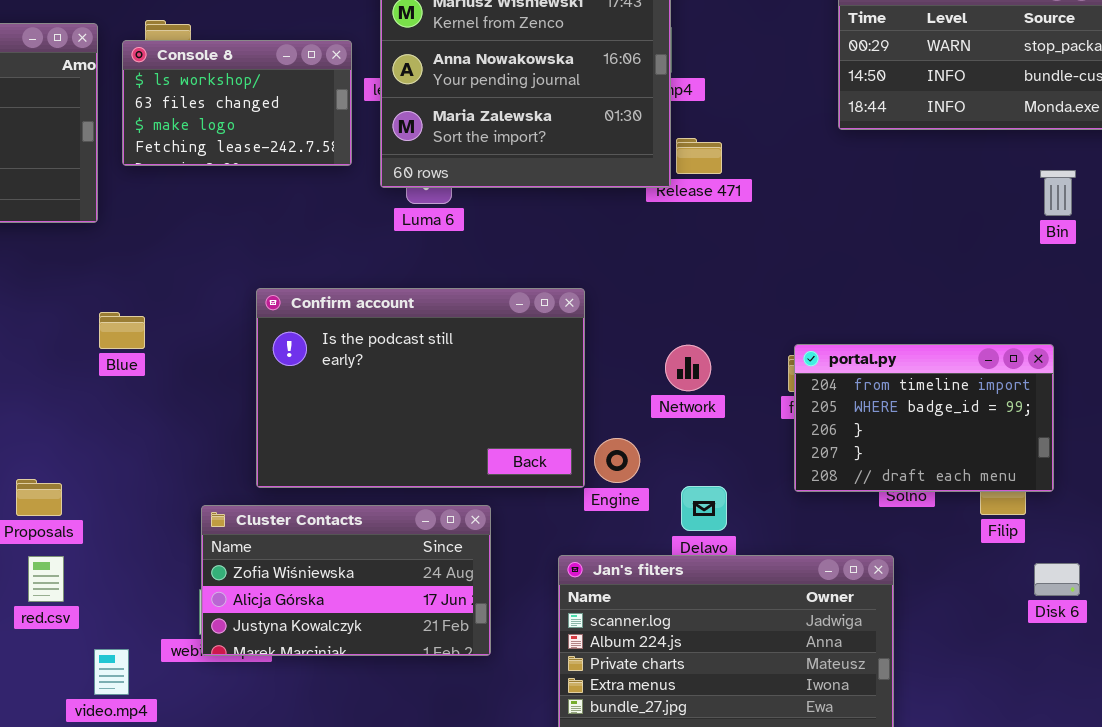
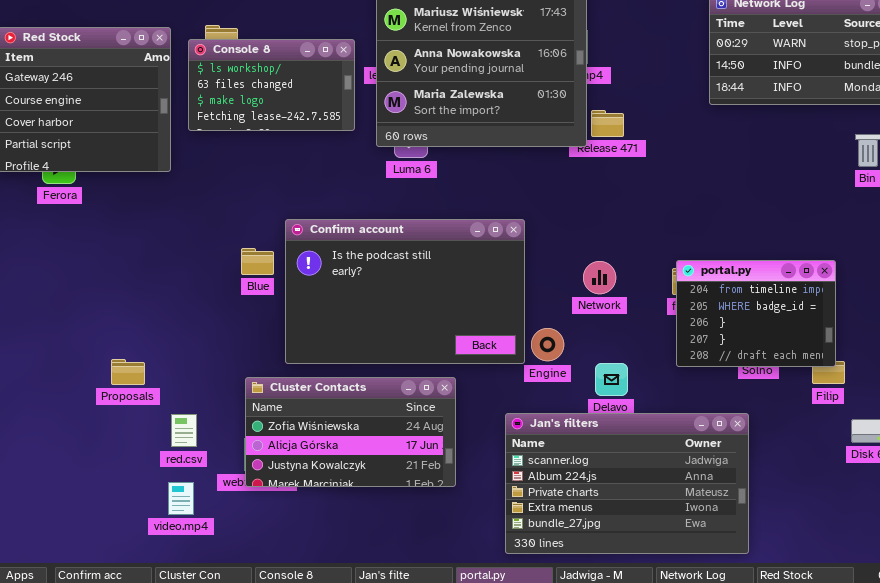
Blue: [99,312,145,349] -> [241,248,274,275], moved
portal.py: [794,344,1054,492] -> [676,260,836,367], resized
red.csv: [28,556,64,602] -> [171,414,197,447], moved

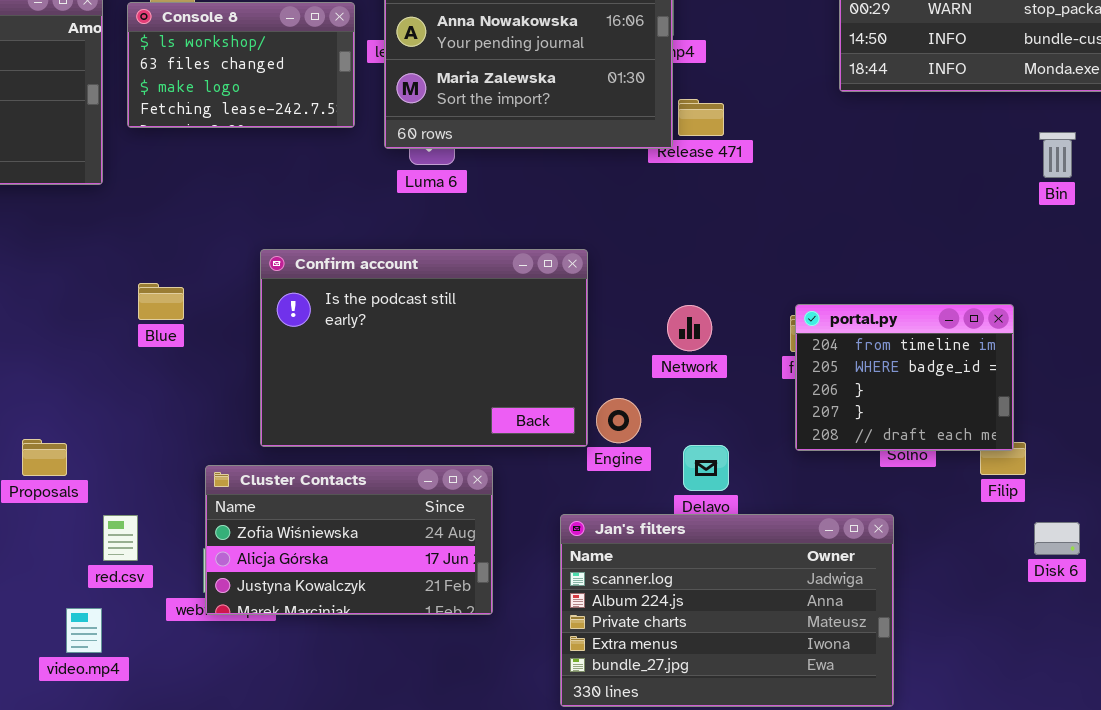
Blue: [241,248,274,275] -> [138,283,184,320], moved
video.mp4: [168,482,194,515] -> [66,608,102,653], moved

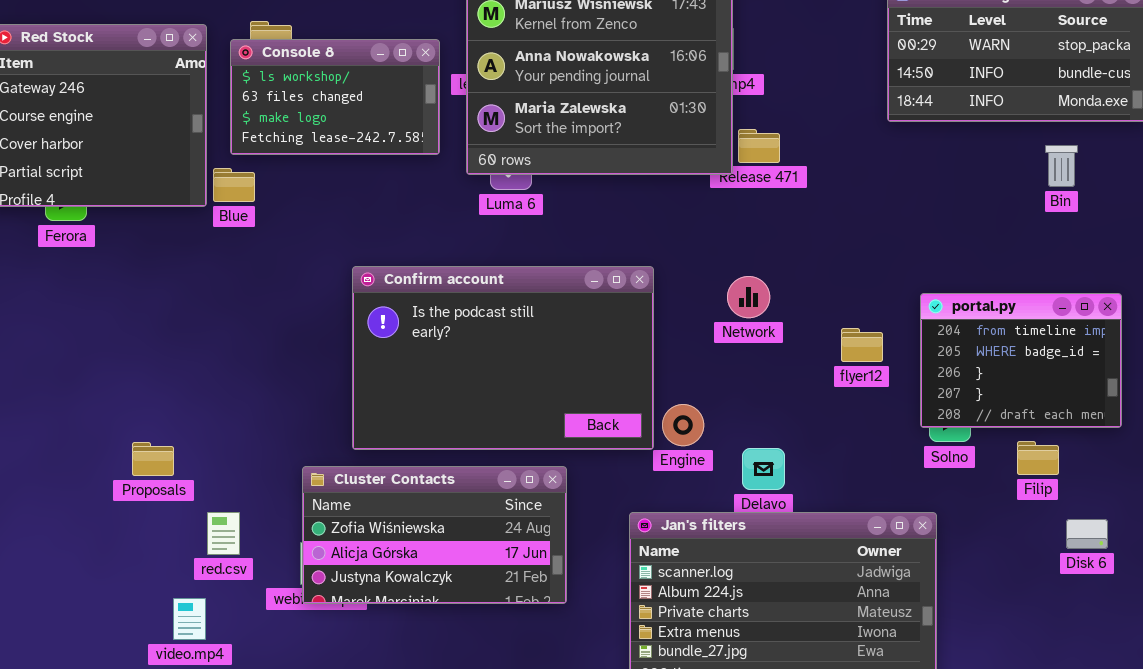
Bin: [1039,132,1076,178] -> [1045,145,1078,187], moved
Blue: [138,283,184,320] -> [213,168,255,202], moved
portal.py: [795,304,1014,451] -> [920,293,1122,428], moved
Network: [667,305,712,351] -> [727,276,770,318], moved

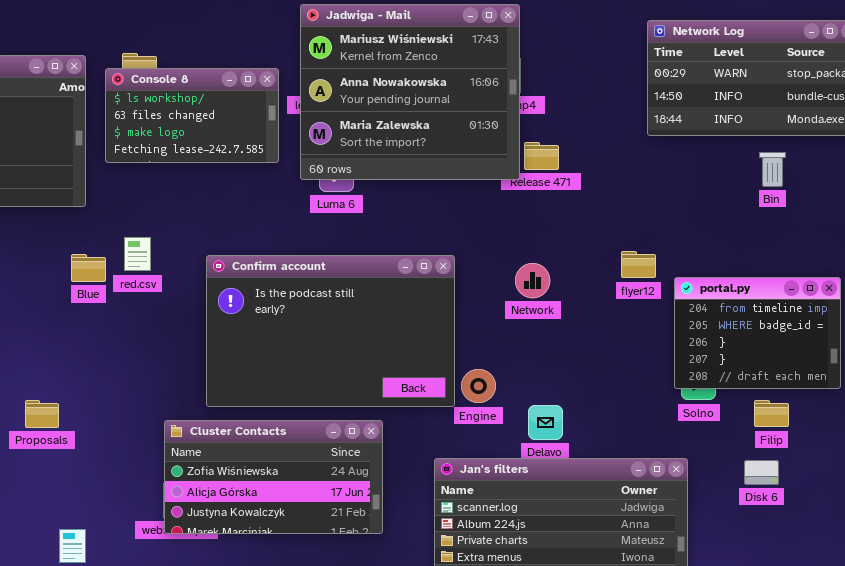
Bin: [1045,145,1078,187] -> [759,152,786,187], moved
Blue: [213,168,255,202] -> [71,254,106,282], moved
flyer12: [841,328,883,362] -> [621,251,656,278], moved
red.csv: [207,512,240,555] -> [124,237,151,271], moved
Disk 6: [1066,519,1108,549] -> [744,460,779,485], moved

